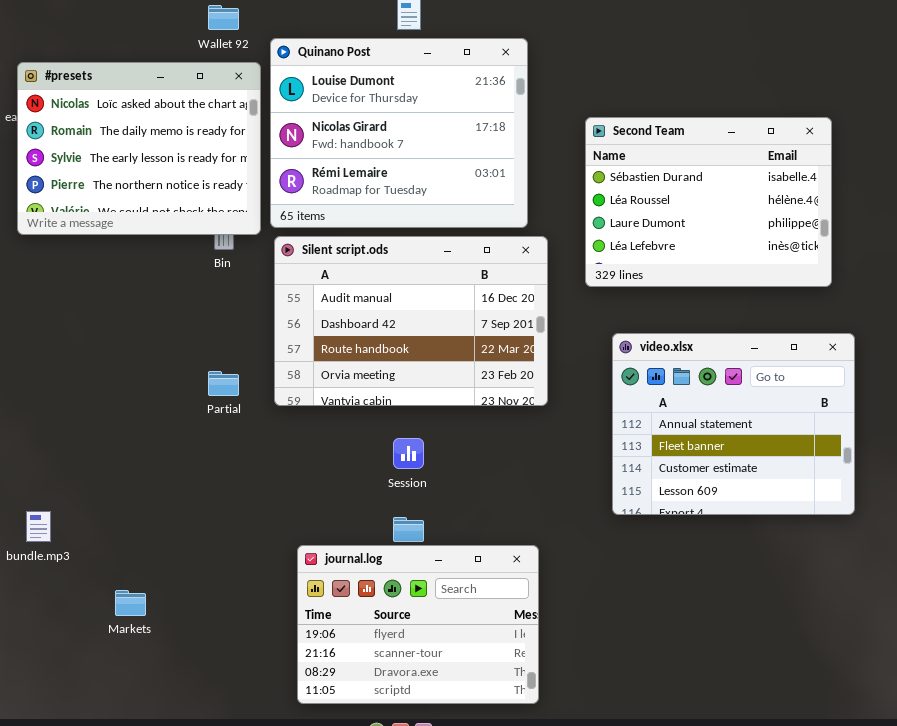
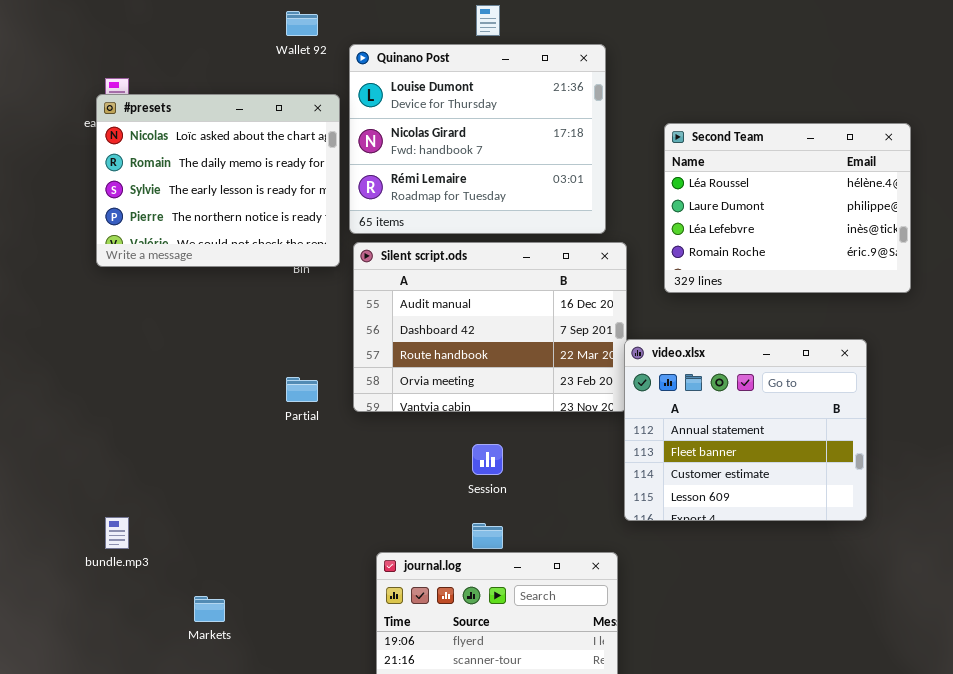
#presets: [17,62,261,235] -> [96,94,340,267], moved
Second Team: [585,117,832,287] -> [664,123,911,293], scrolled down 1 row
video.xlsx: [612,333,855,515] -> [624,339,867,521], moved

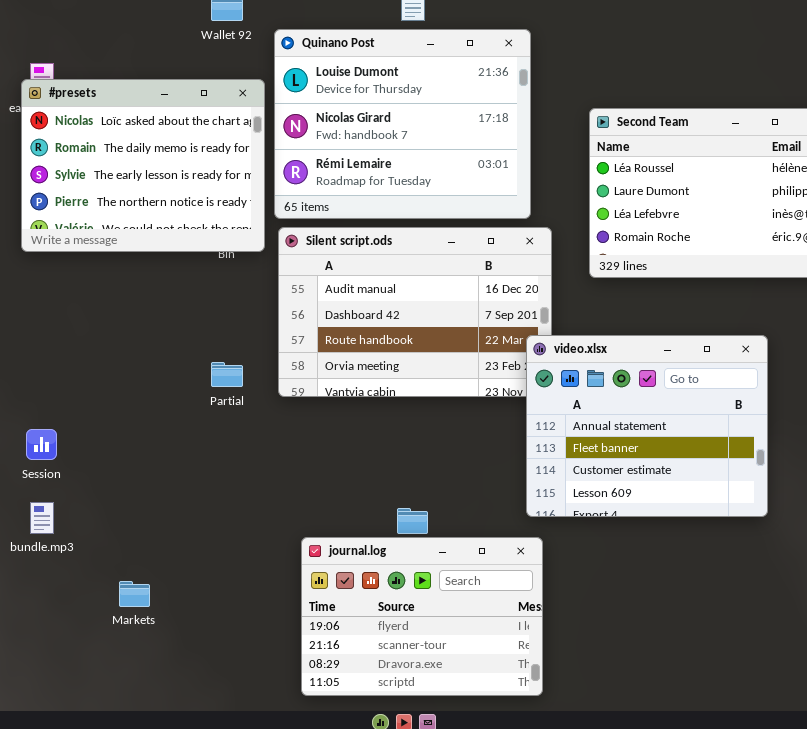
video.xlsx: [624,339,867,521] -> [526,335,768,517], moved
Session: [472,444,503,475] -> [26,429,57,460], moved

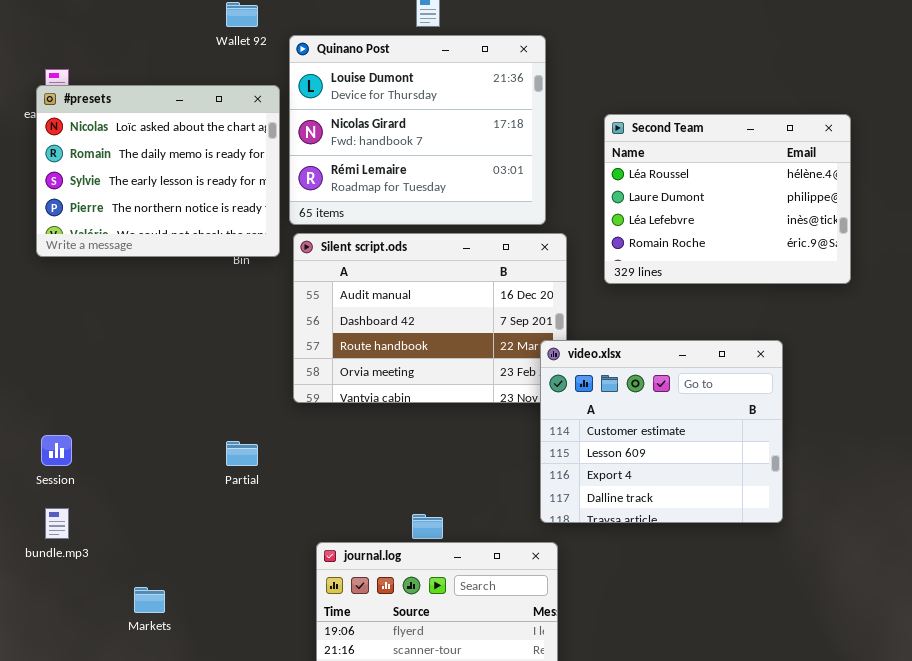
video.xlsx: [526,335,768,517] -> [540,340,783,523], scrolled down 2 rows
Partial: [211,362,243,387] -> [226,441,258,466], moved

